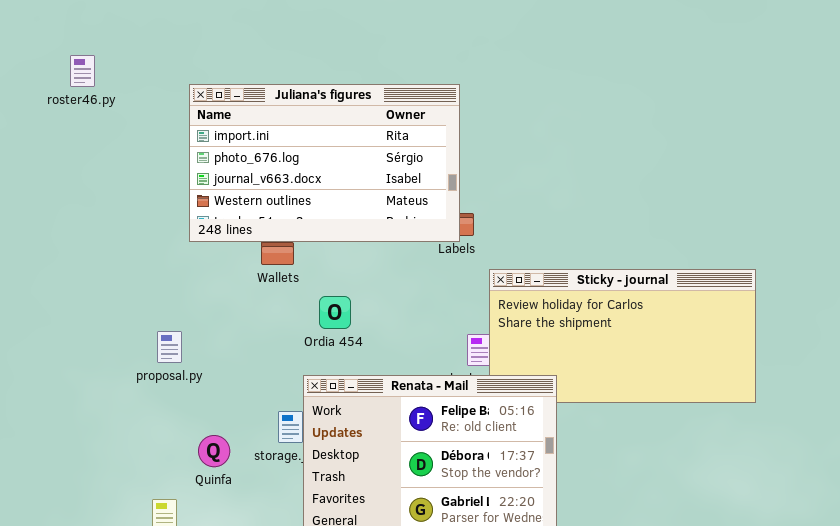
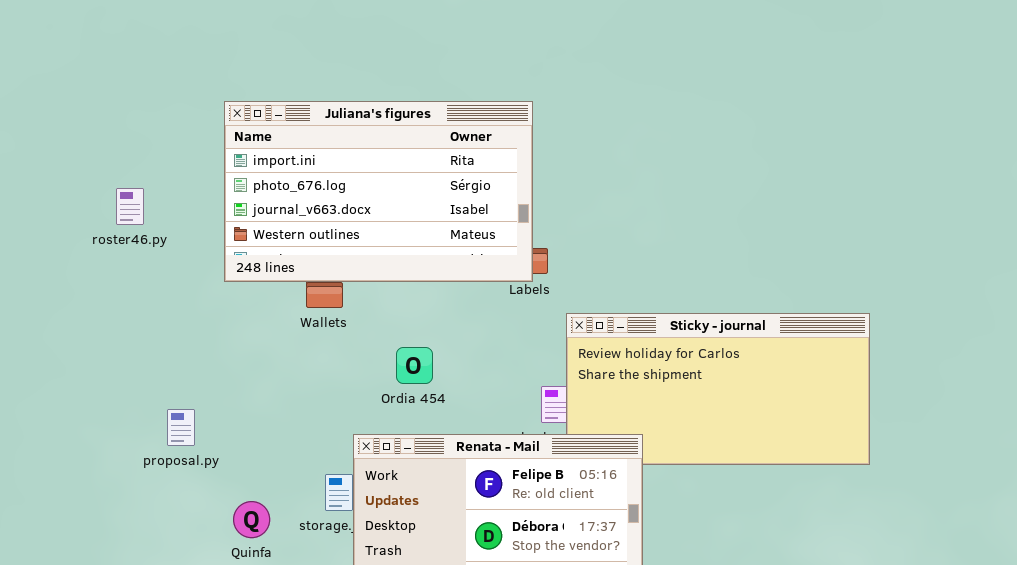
roster46.py: [70,55,95,87] -> [116,188,144,225], moved
Ordia 454: [319,296,351,329] -> [396,347,433,384], moved
proposal.py: [157,331,182,363] -> [167,409,195,446], moved

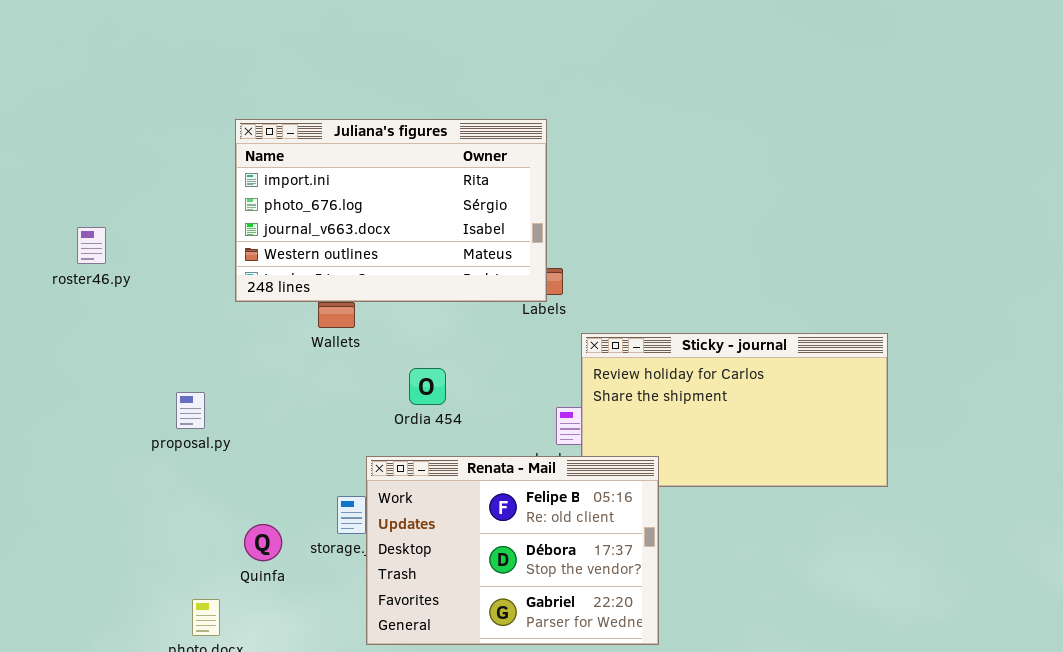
roster46.py: [116,188,144,225] -> [77,227,106,264], moved
proposal.py: [167,409,195,446] -> [176,392,205,429], moved

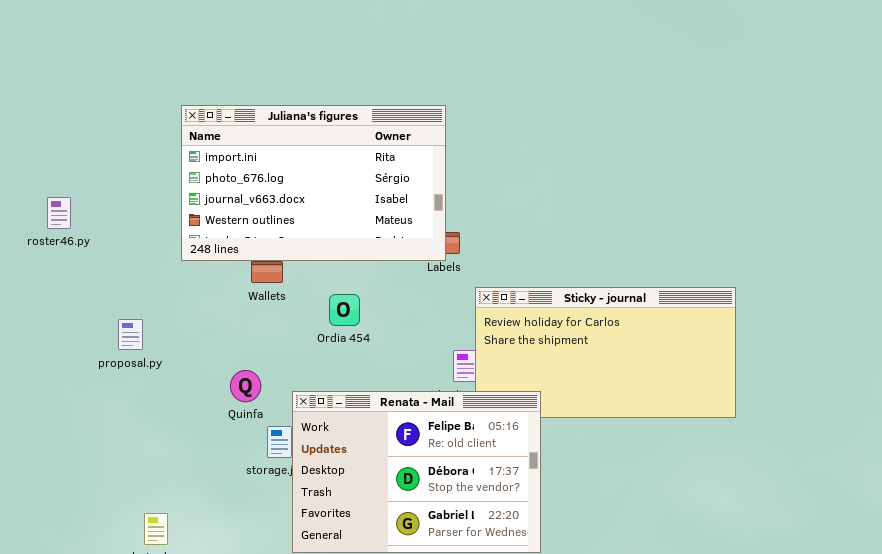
Ordia 454: [409,368,446,405] -> [329,294,360,326], moved
proposal.py: [176,392,205,429] -> [118,319,143,350], moved
Quinfa: [244,524,282,561] -> [230,370,261,402], moved

